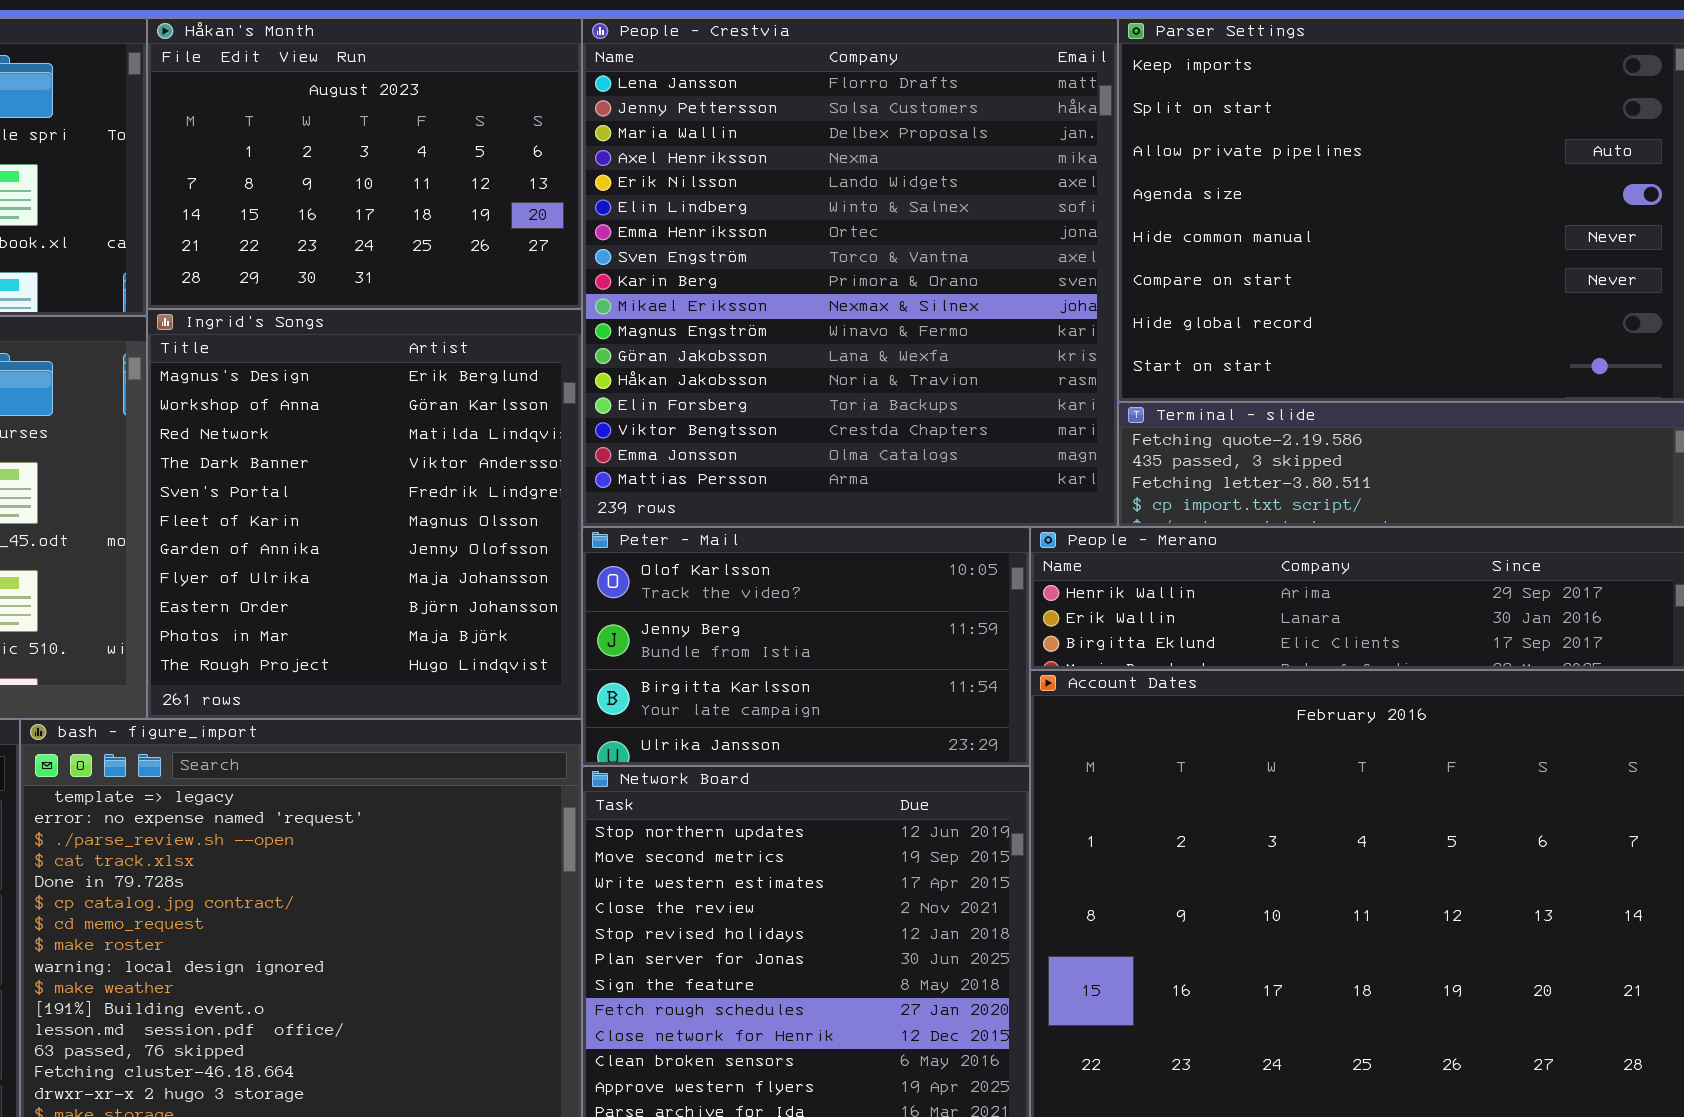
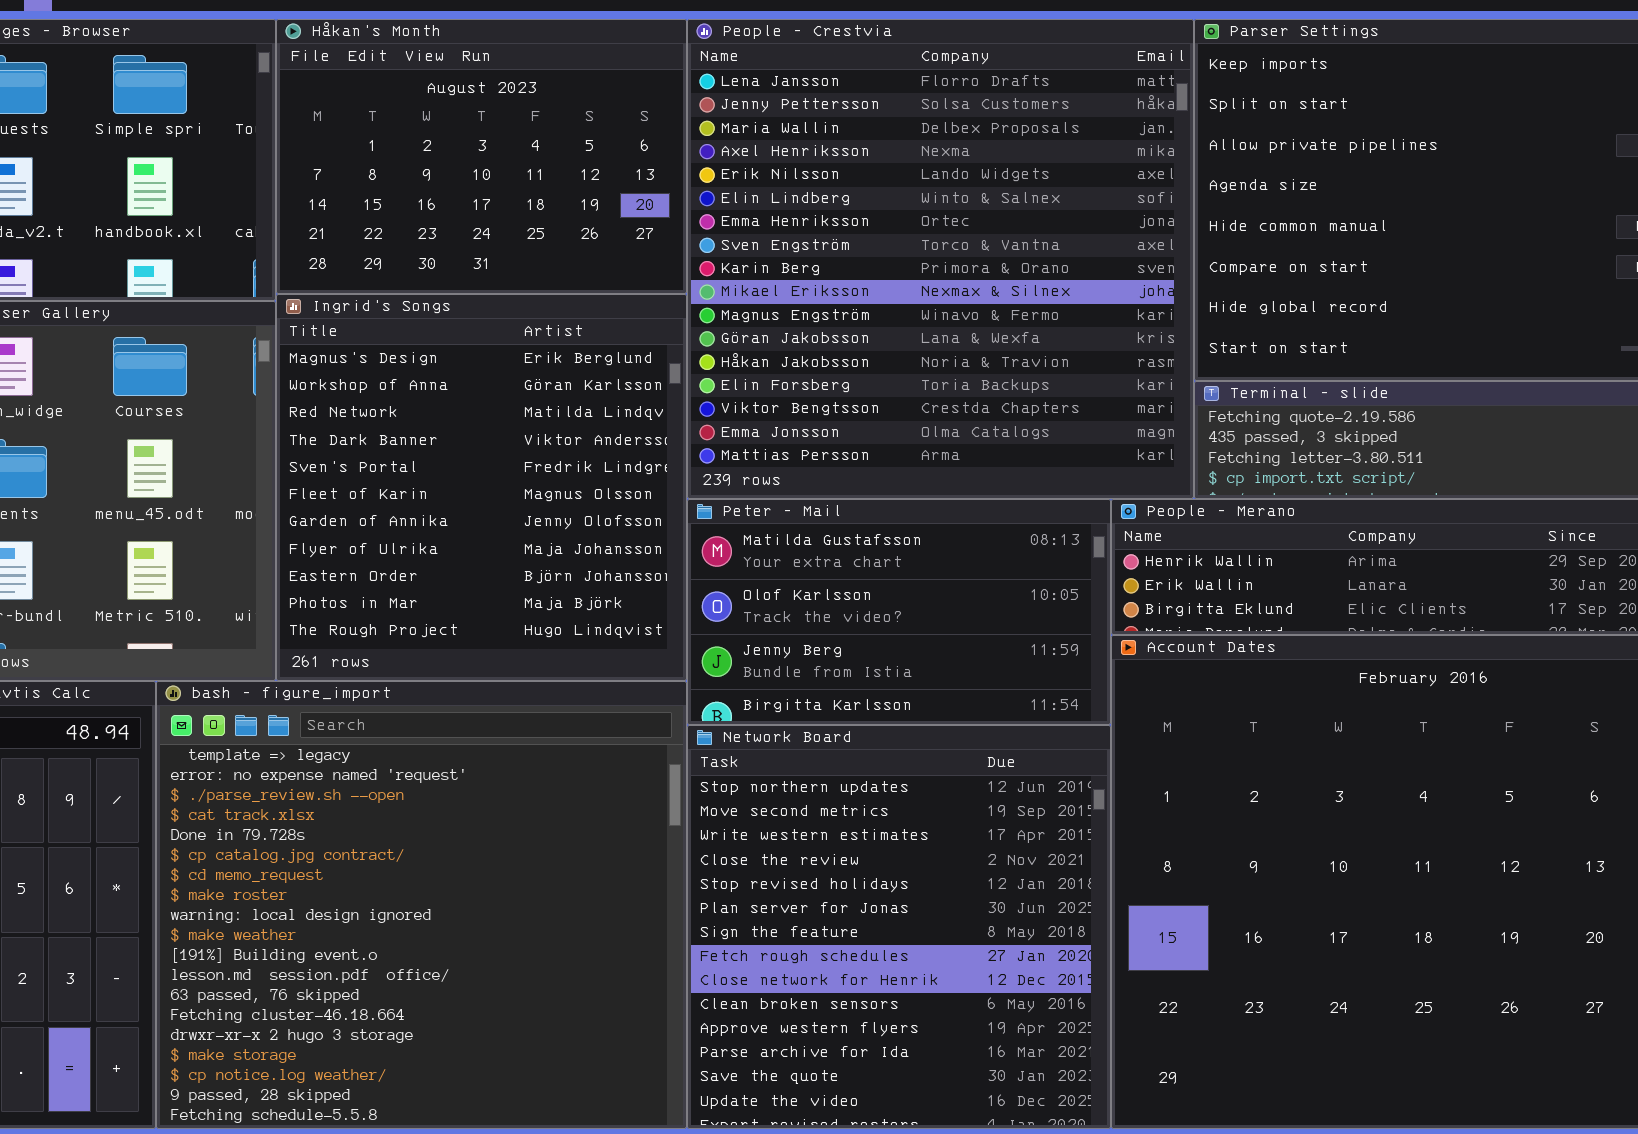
Peter - Mail: [582,527,1030,766] -> [687,499,1111,725], scrolled up 1 row

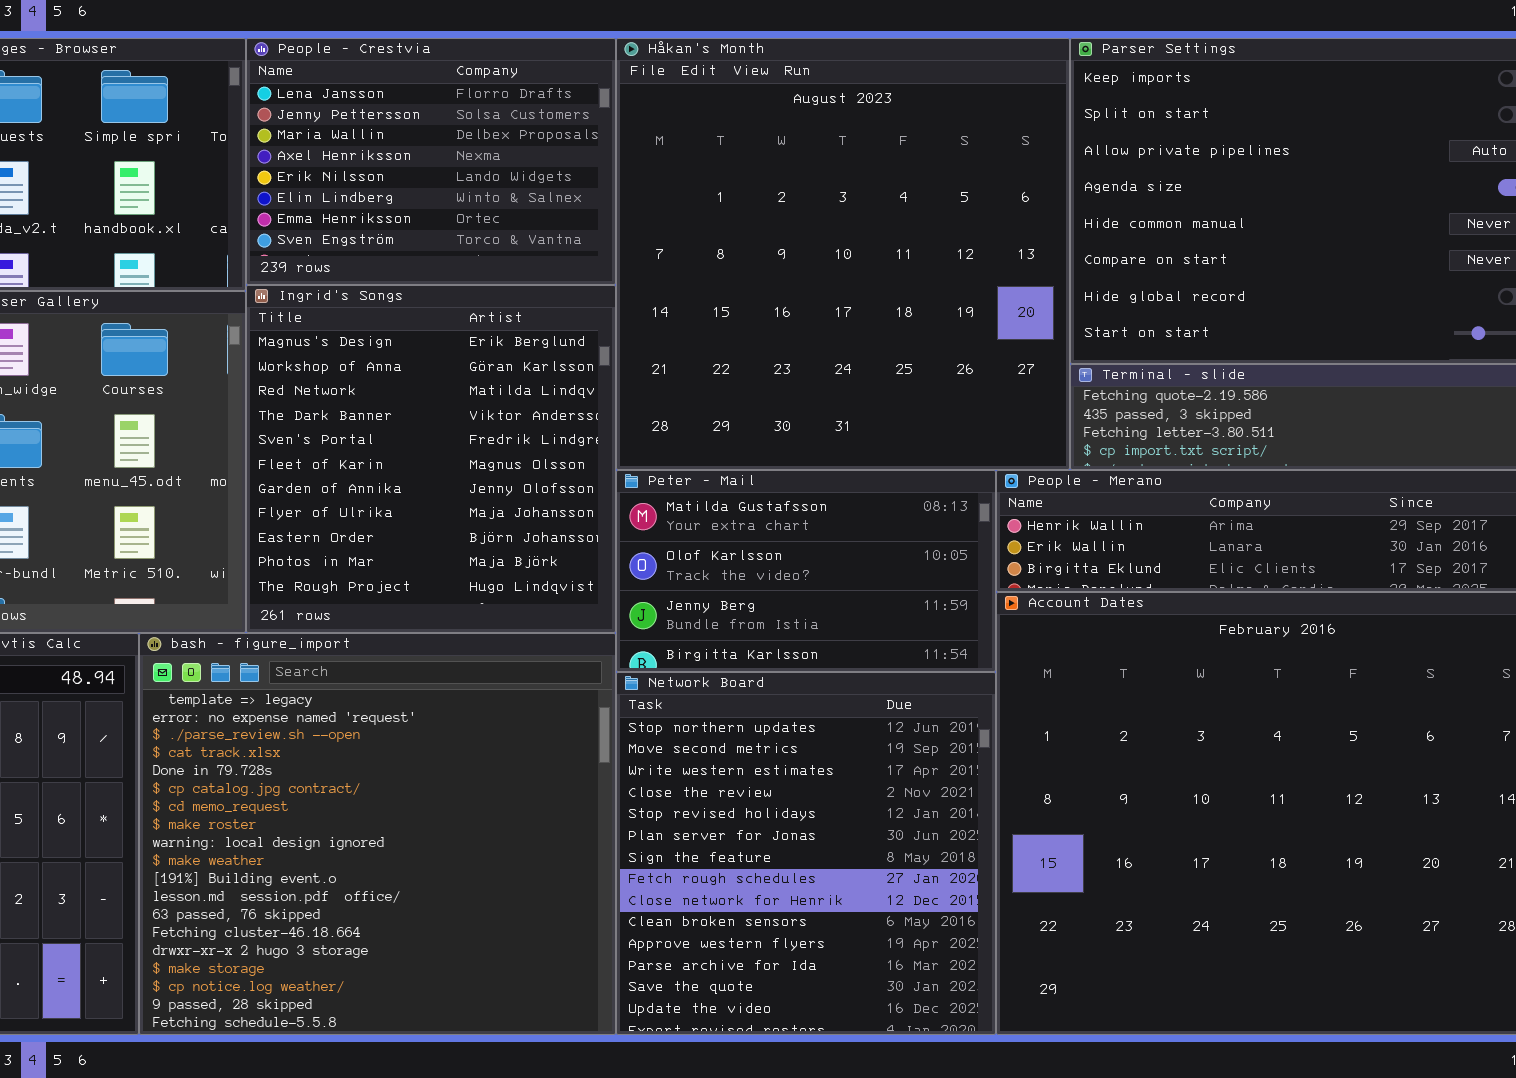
Håkan's Month: [276,19,687,294] -> [616,38,1070,470], moved, resized
People - Crestvia: [687,19,1194,499] -> [246,38,616,285], moved, resized

